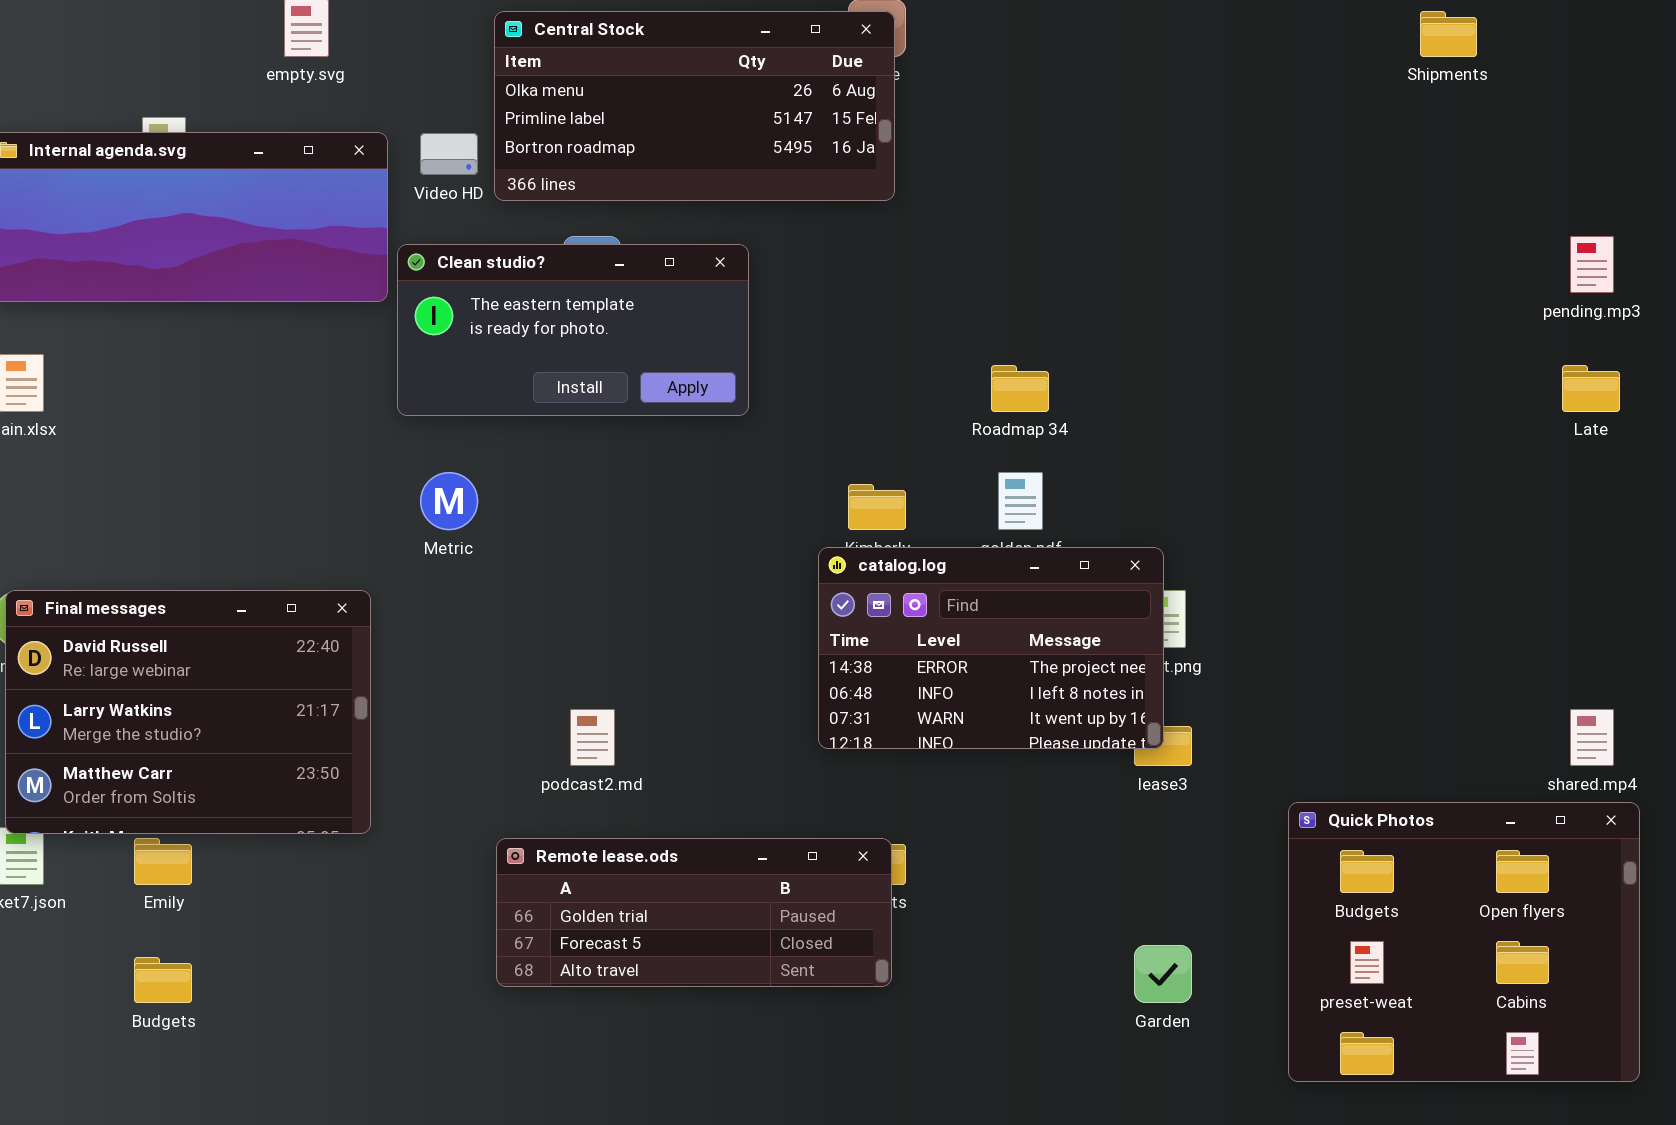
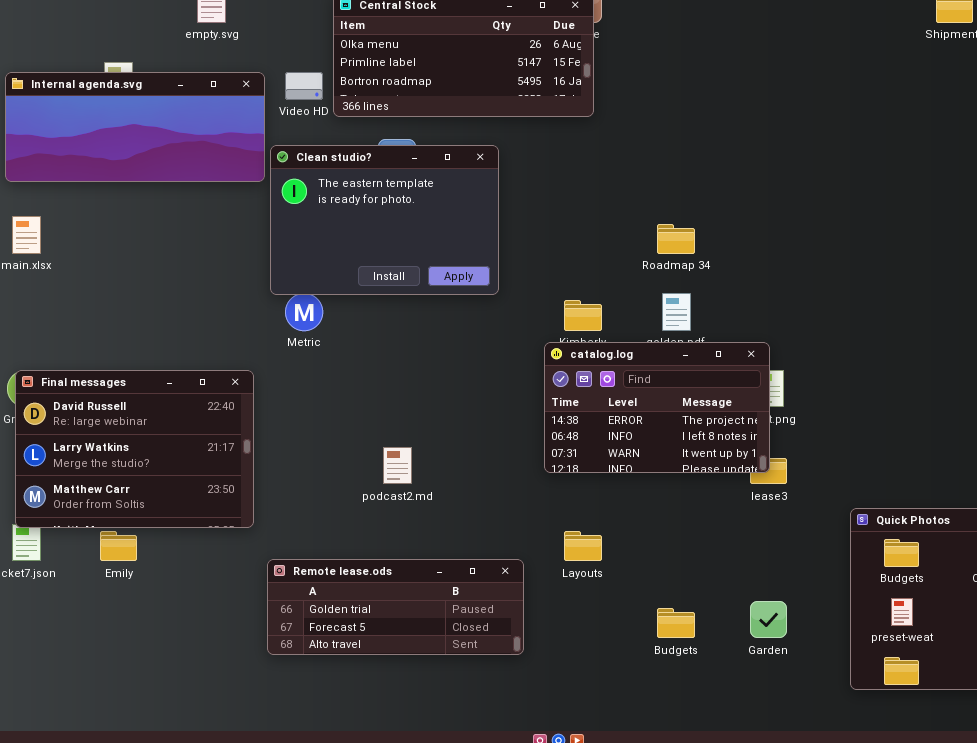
Clean studio?: [397,244,749,416] -> [270,145,499,295], resized
Remote lease.ods: [496,838,892,987] -> [267,559,524,655], moved
Budgets: [134,957,192,1003] -> [657,608,695,638], moved

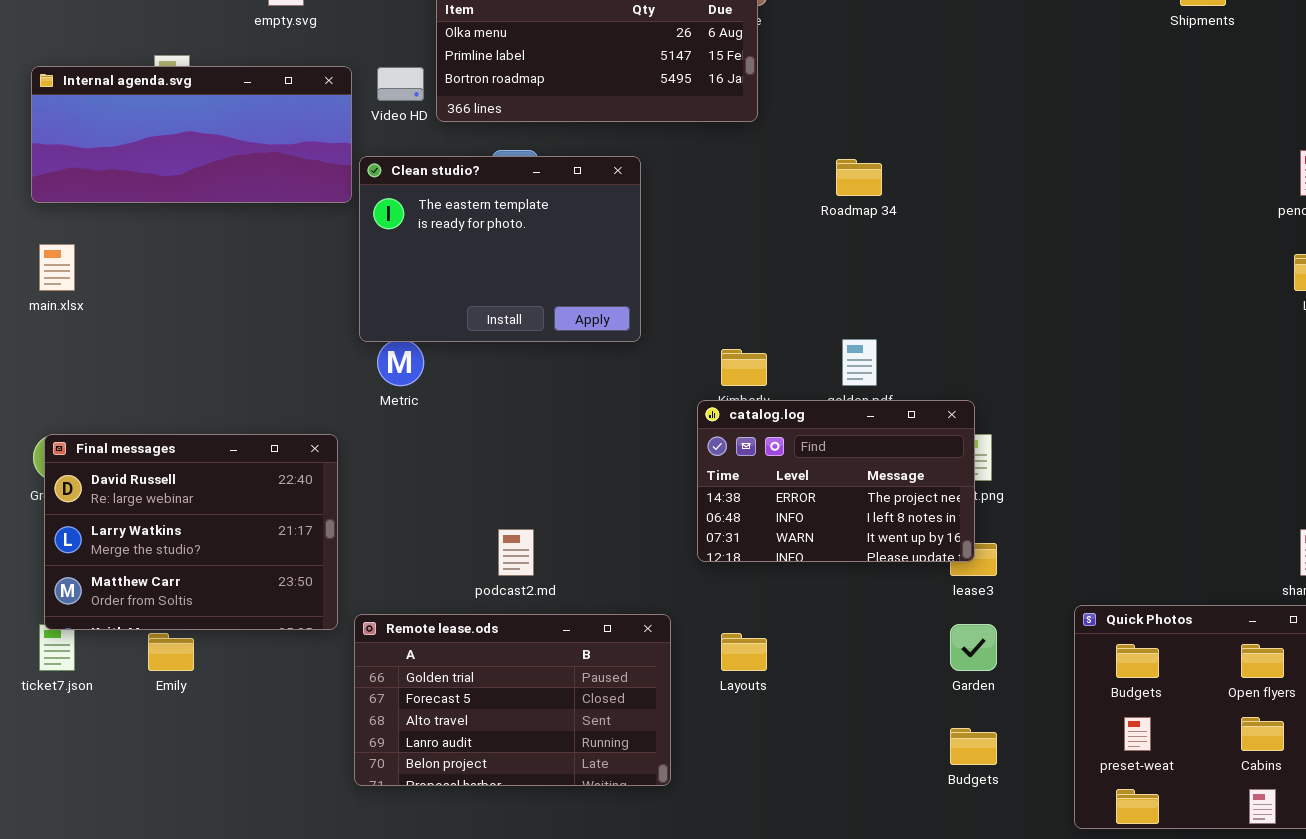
Roadmap 34: [657,224,695,254] -> [836,159,882,196], moved
Remote lease.ods: [267,559,524,655] -> [354,614,671,786], resized
Garden: [750,601,787,638] -> [950,624,997,671], moved
Budgets: [657,608,695,638] -> [950,728,997,765], moved

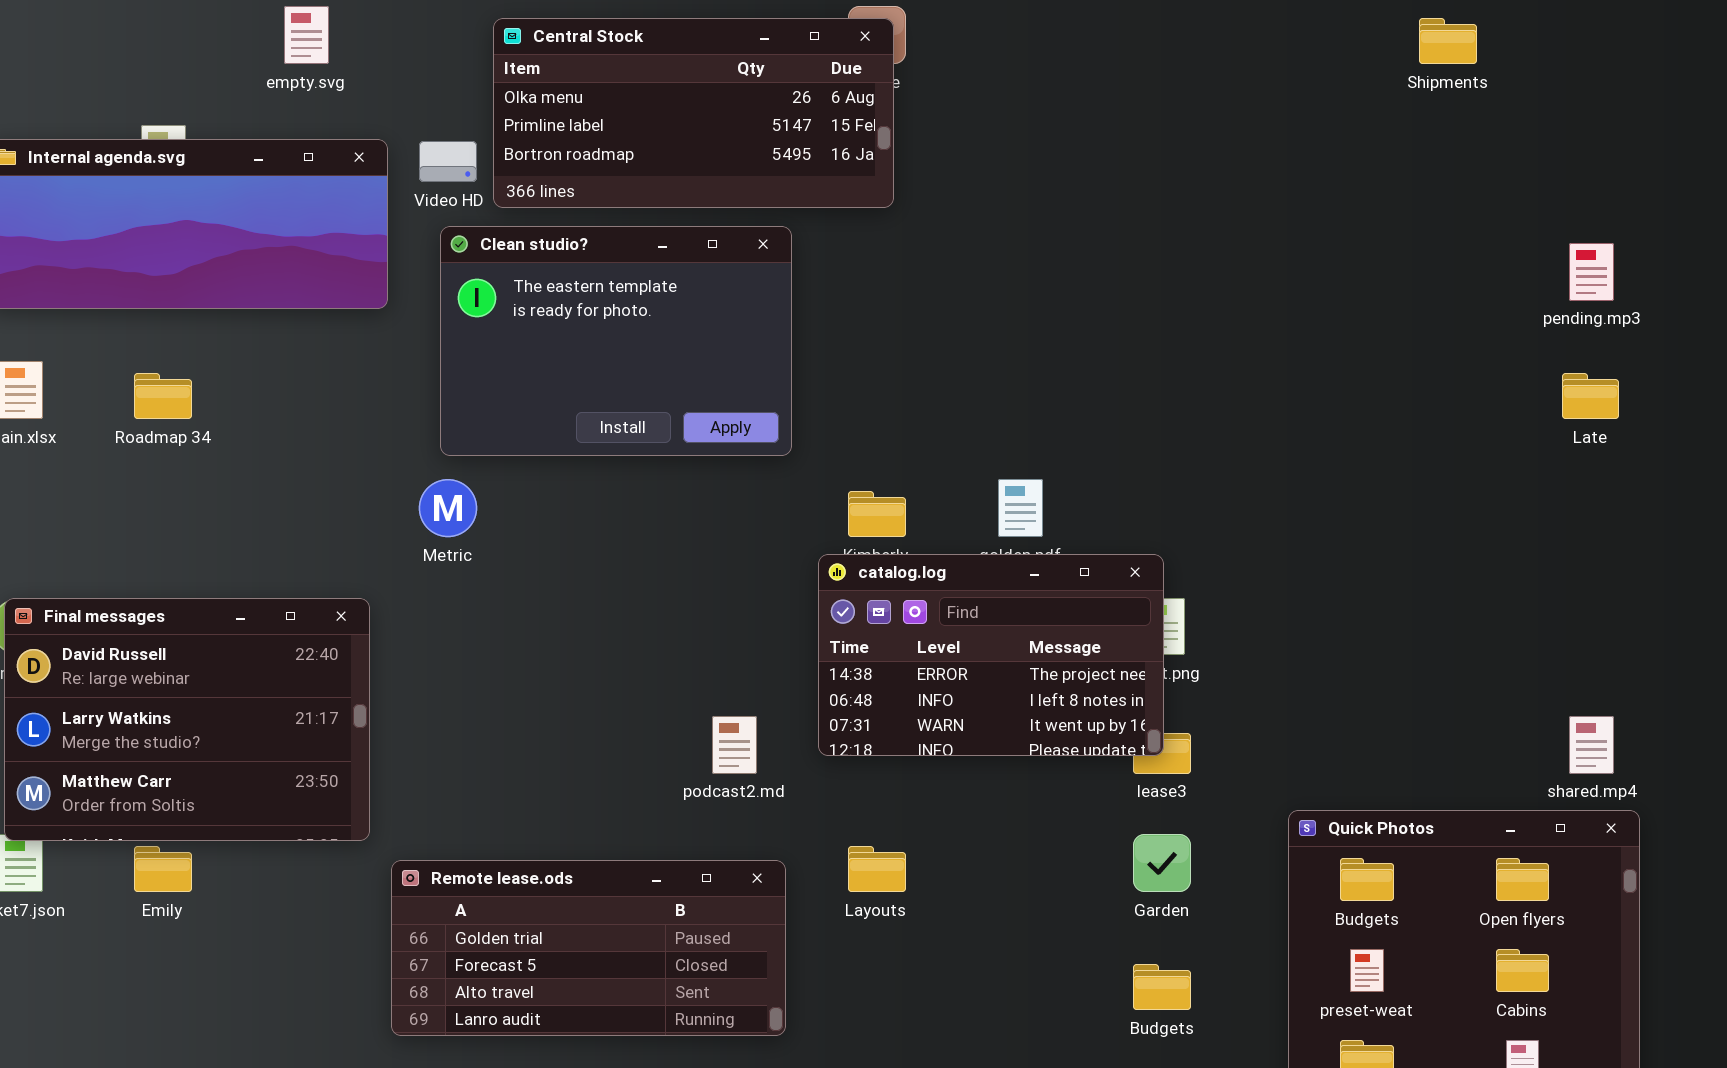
Clean studio?: [359,156,641,342] -> [440,226,792,456], moved
Roadmap 34: [836,159,882,196] -> [134,373,192,419], moved
podcast2.md: [498,529,534,576] -> [712,716,757,774], moved
Remote lease.ods: [354,614,671,786] -> [391,860,786,1036], resized

